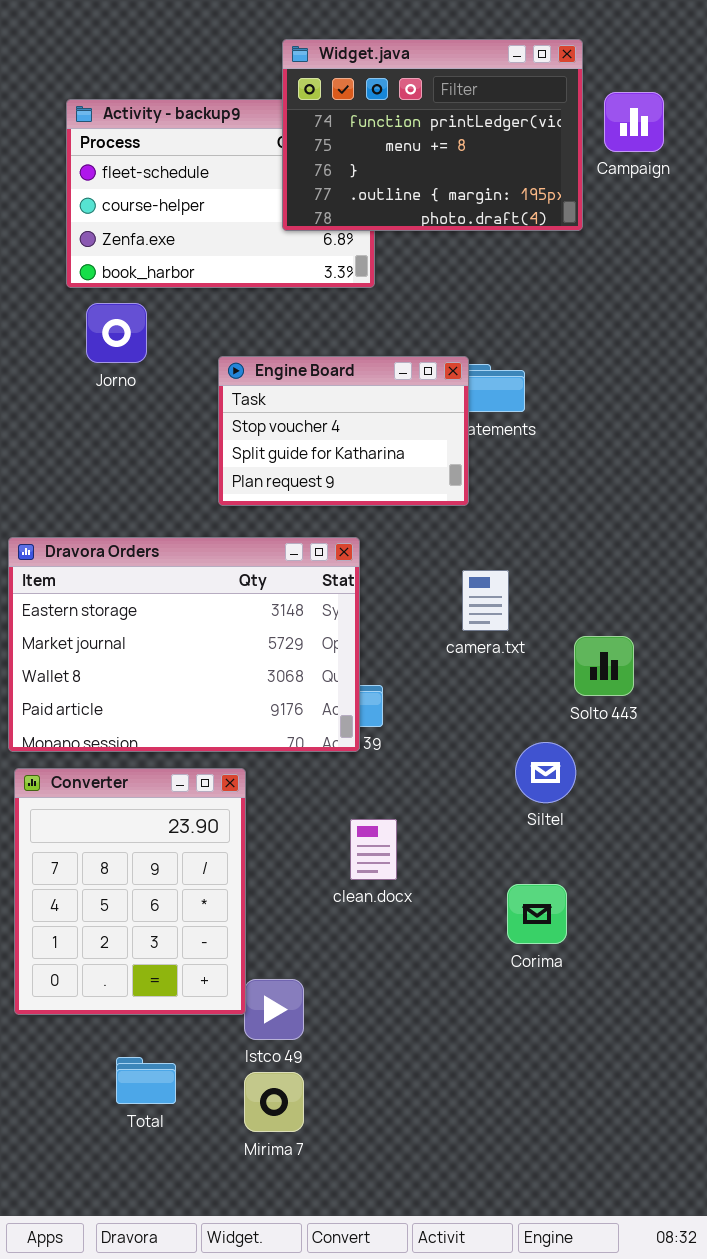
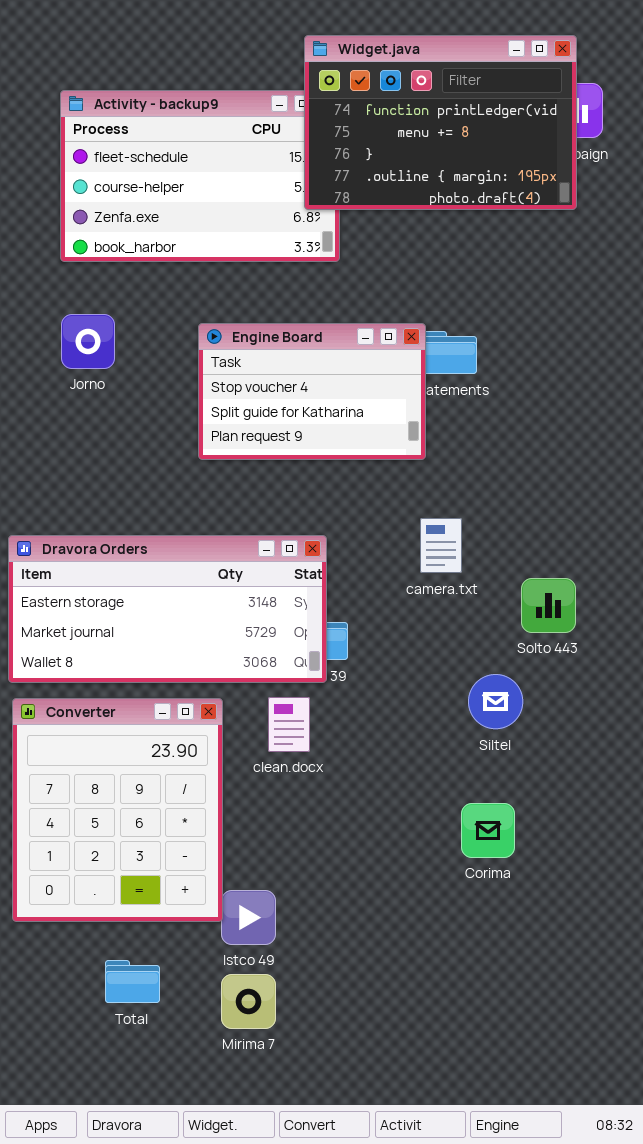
Widget.java: [282,39,583,231] -> [304,35,577,210], moved
Jorno: [86,303,147,363] -> [61,314,115,369], moved
Dravora Orders: [8,537,360,752] -> [8,535,327,683], resized
clean.docx: [350,819,397,880] -> [268,697,310,752], moved

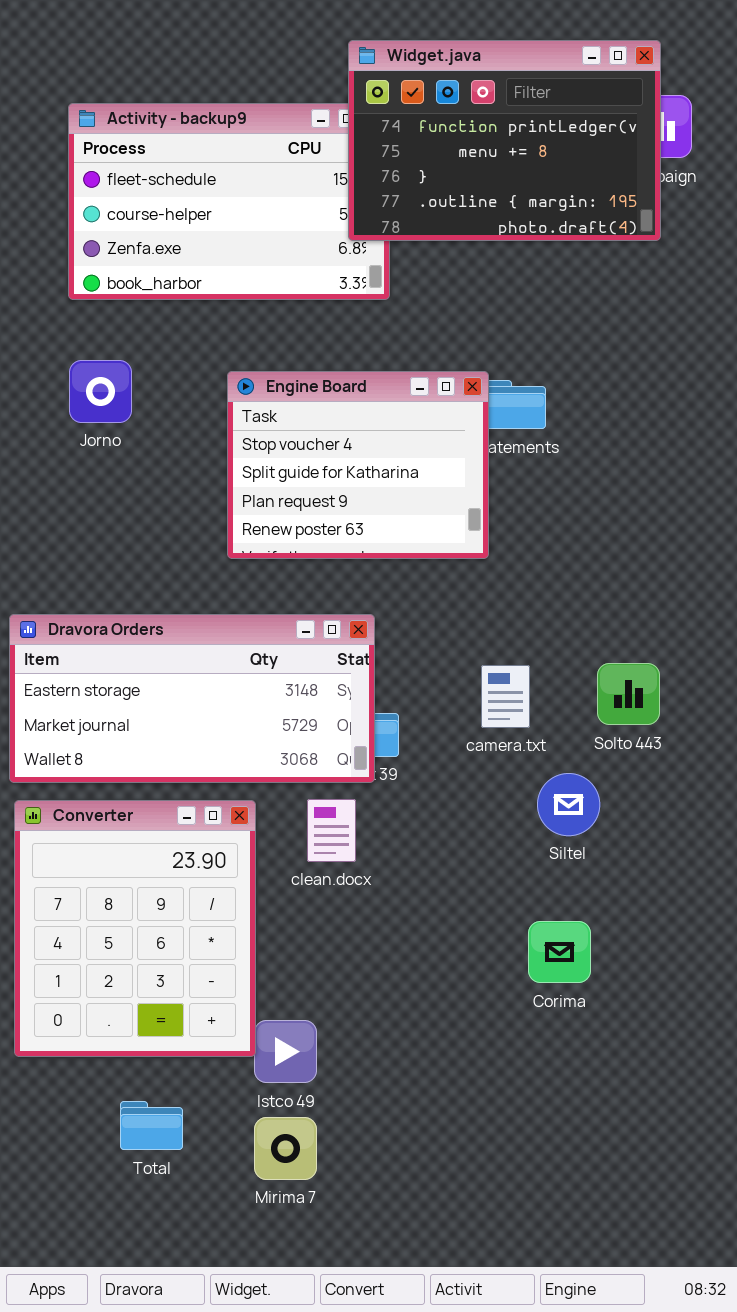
Engine Board: [198,323,426,460] -> [227,371,489,559], resized
camera.txt: [420,518,462,573] -> [481,665,530,728], moved

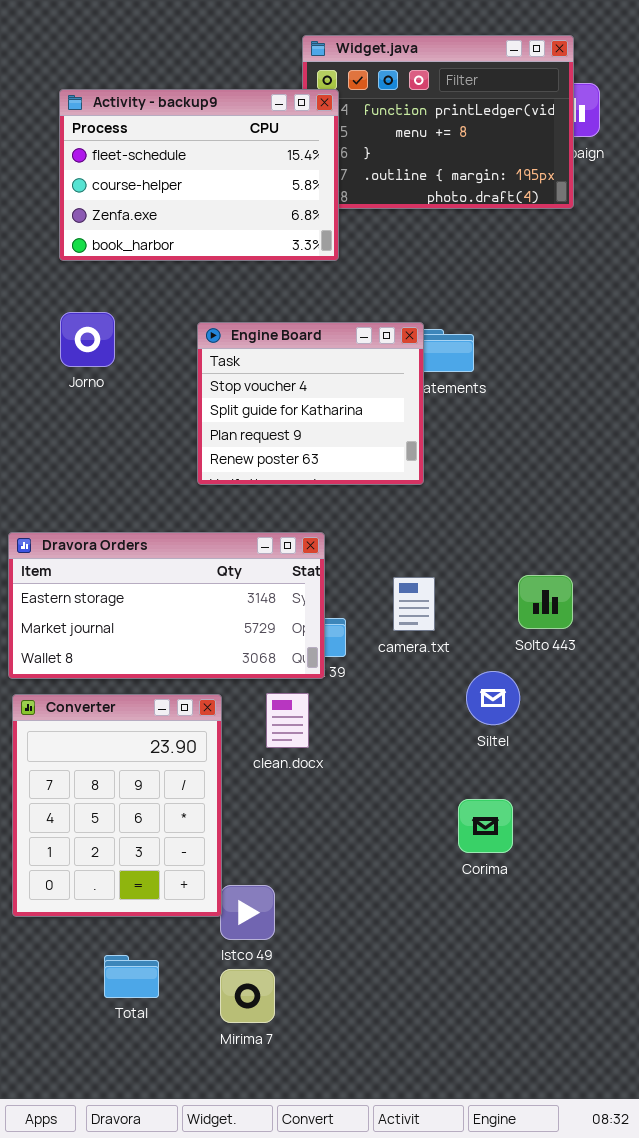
Activity - backup9: [68,103,390,300] -> [59,89,339,261], raised
camera.txt: [481,665,530,728] -> [393,577,435,631], moved

